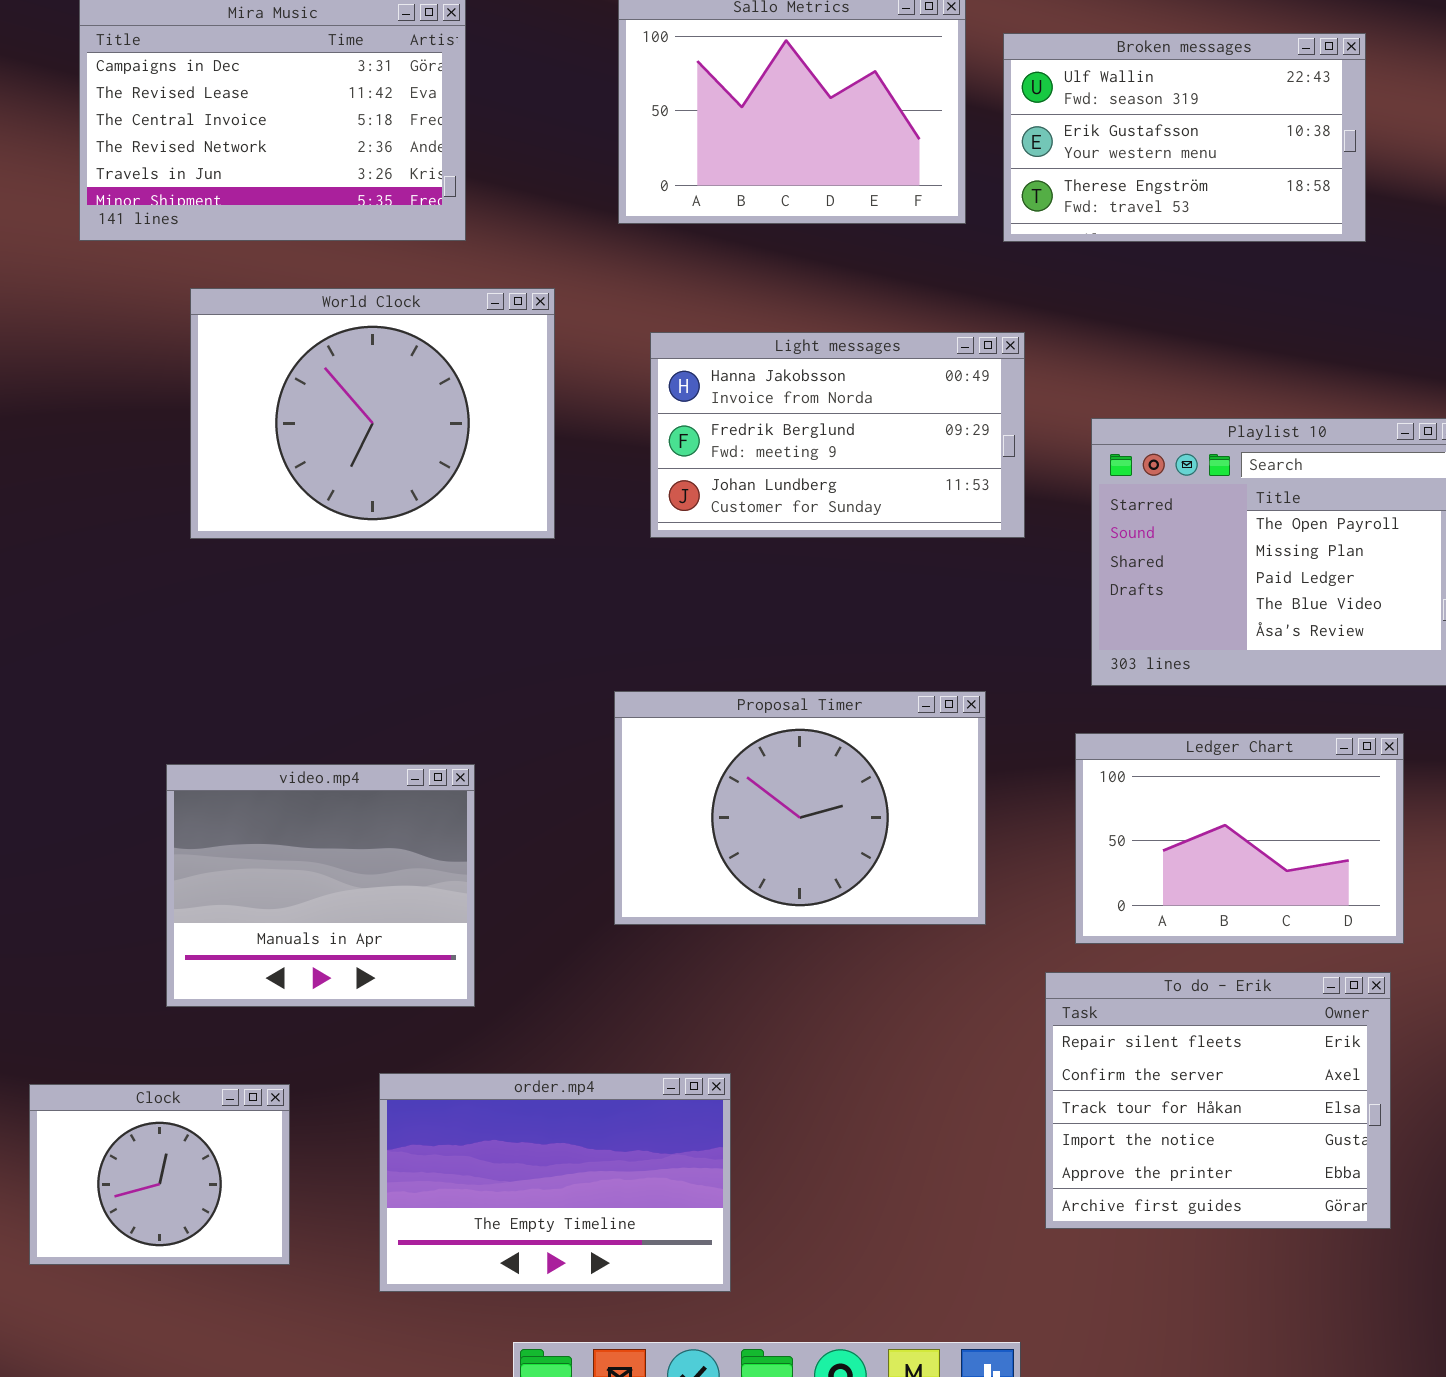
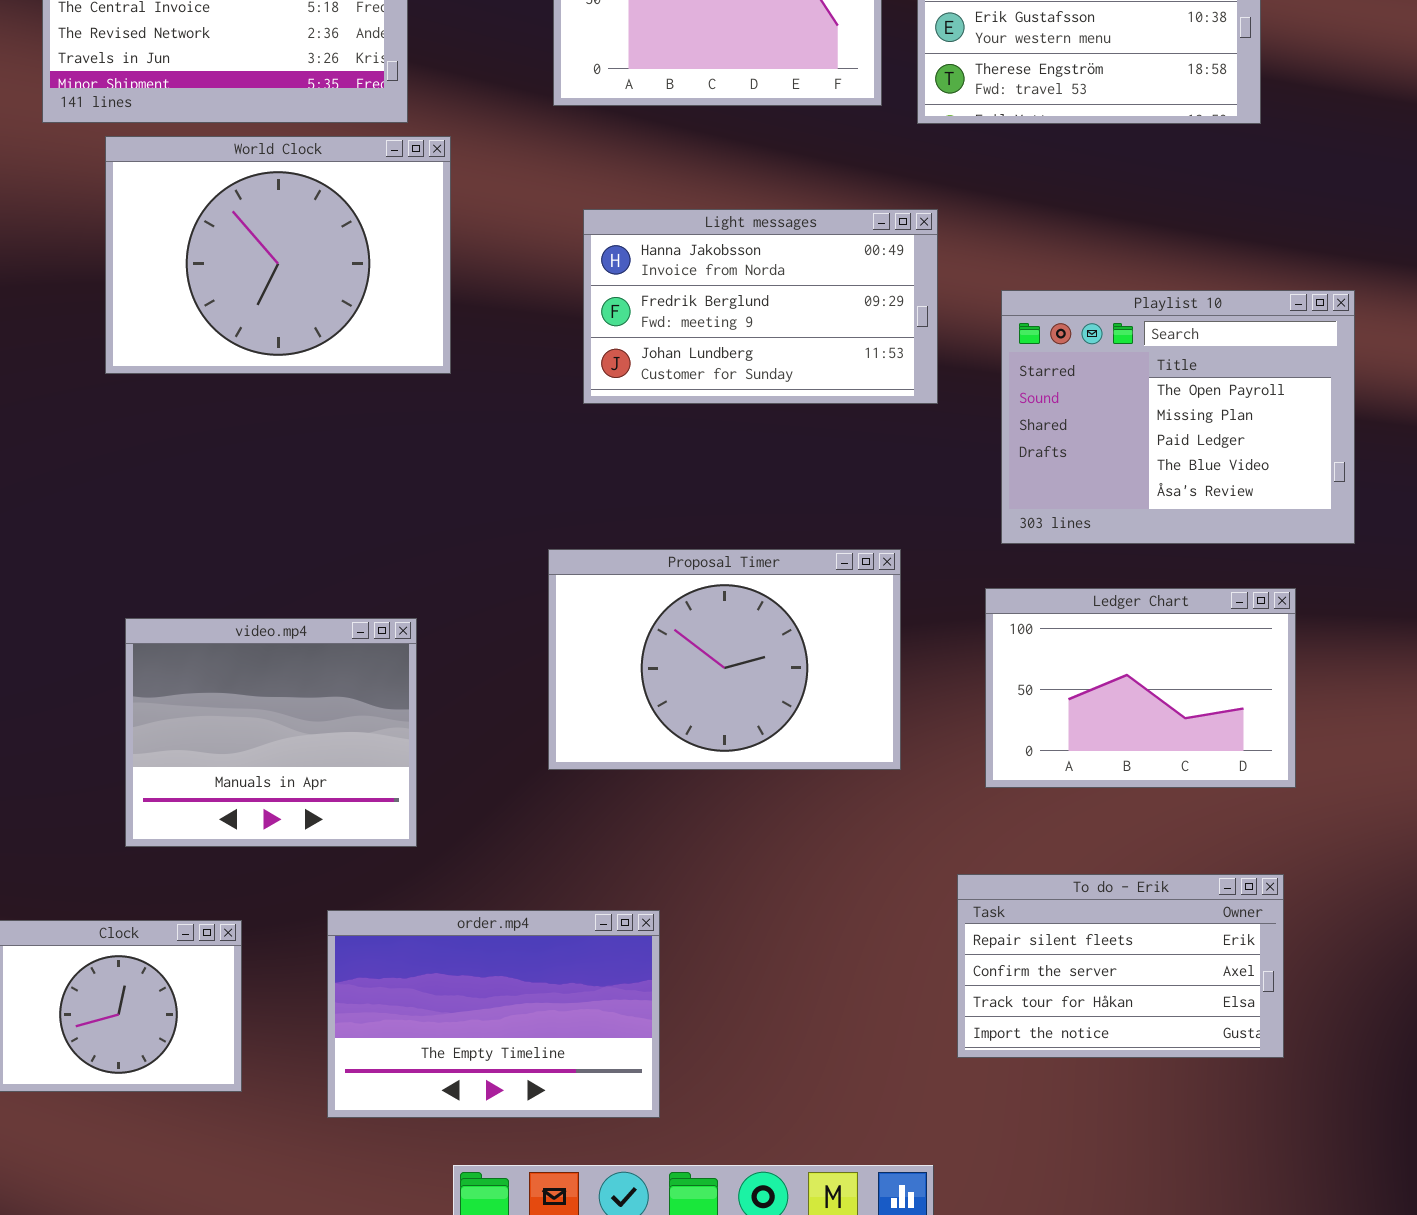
World Clock: [190,288,555,539] -> [105,136,451,374], moved
To do - Erik: [1045,972,1391,1229] -> [957,874,1284,1058], resized

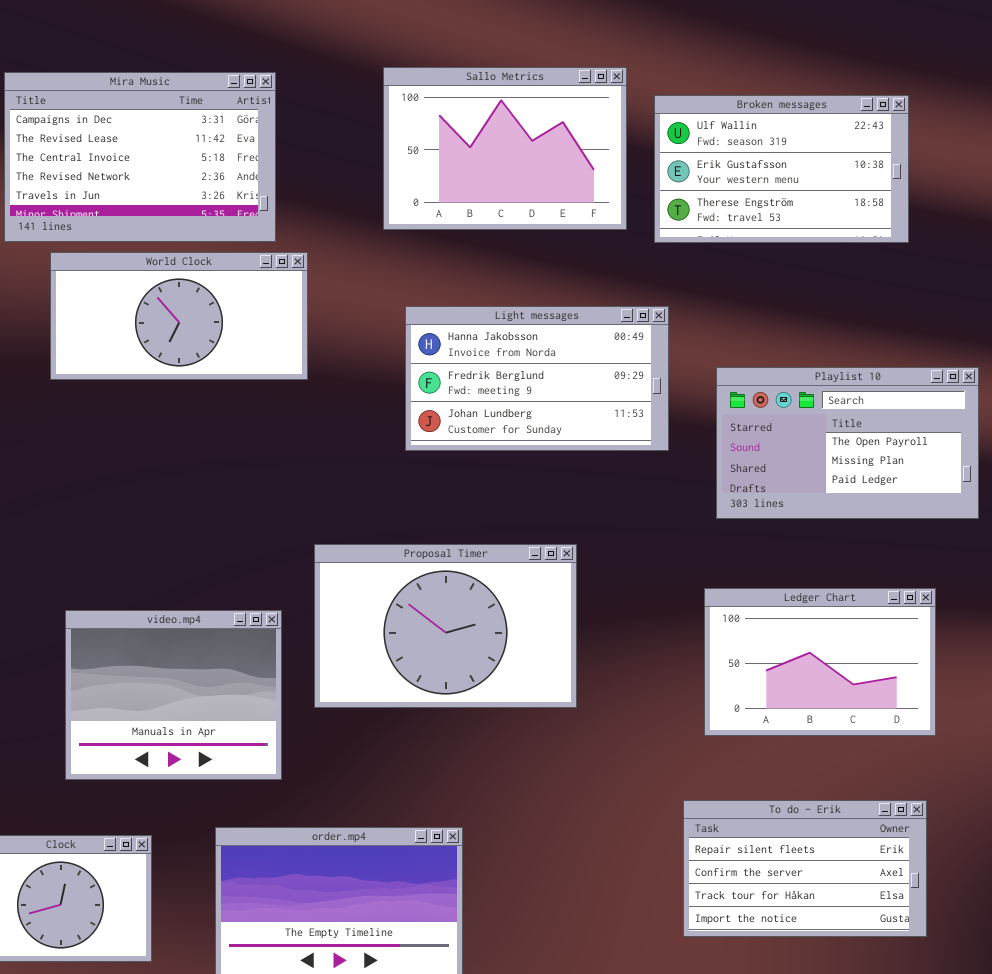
World Clock: [105,136,451,374] -> [50,252,308,380], resized
Playlist 10: [1001,290,1355,544] -> [716,367,979,519], resized
Proposal Timer: [548,549,901,770] -> [314,544,577,708], moved

